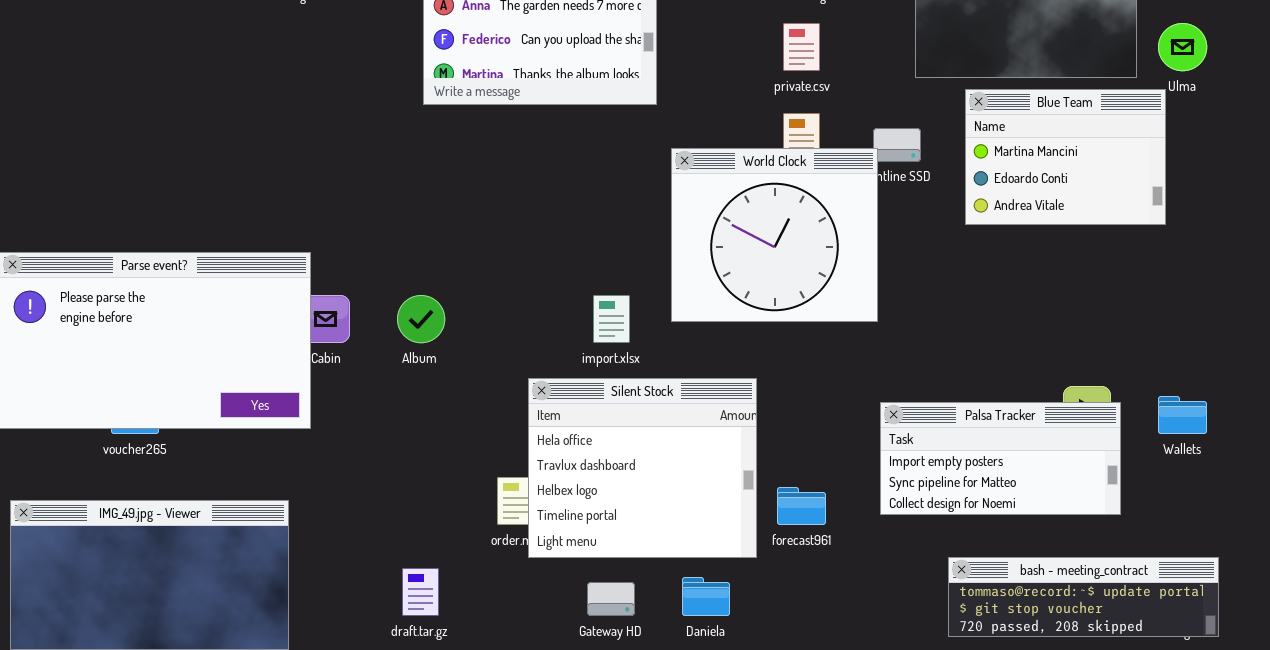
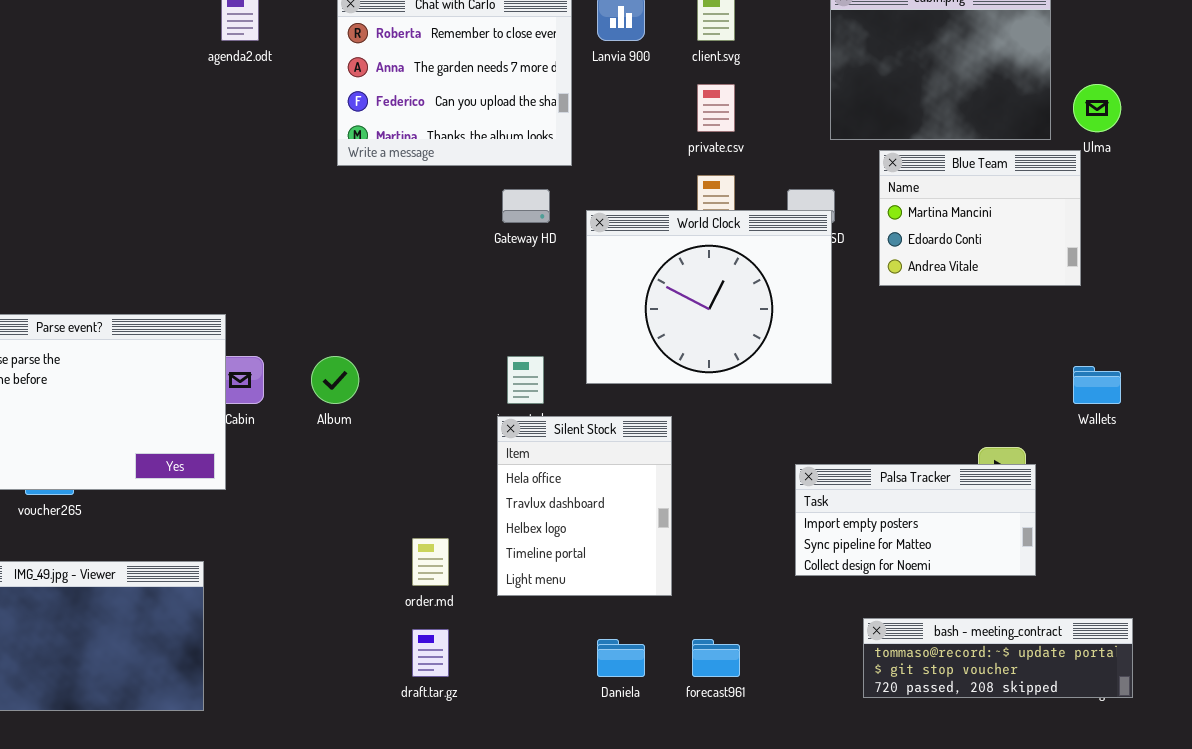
World Clock: [671,148,878,322] -> [586,210,832,384], resized
Silent Stock: [528,378,757,558] -> [497,416,672,596], moved, resized
Wallets: [1158,396,1207,434] -> [1073,366,1121,404], moved
forecast961: [777,487,826,525] -> [692,639,740,677], moved
draft.tar.gz: [402,568,439,616] -> [412,629,449,677], moved
Gateway HD: [587,582,635,616] -> [502,189,550,223], moved

